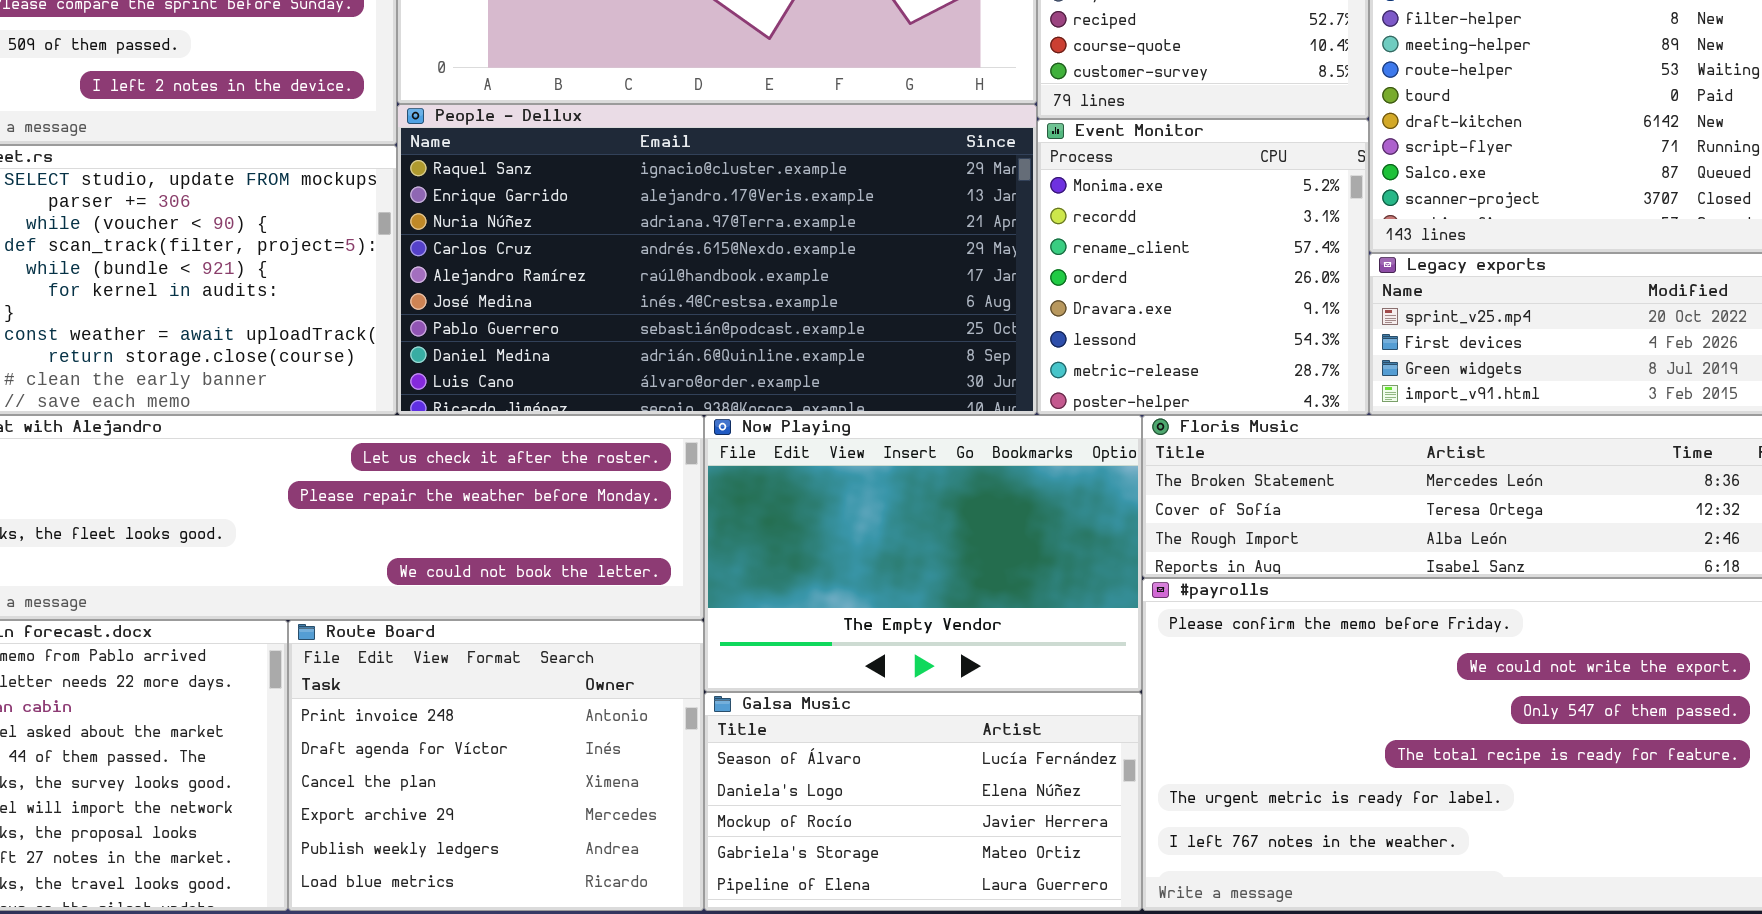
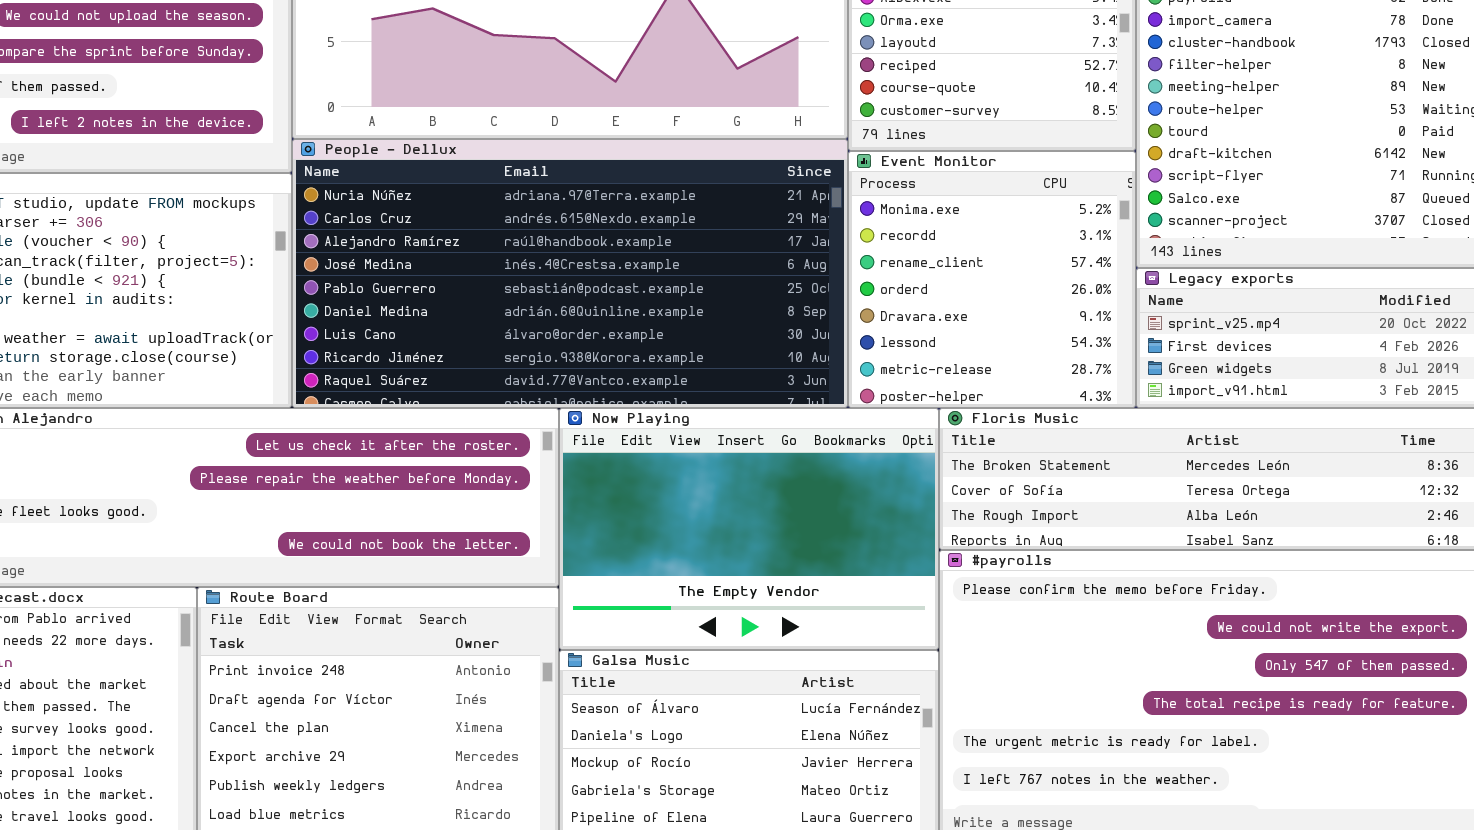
People - Dellux: [397,104,1037,415] -> [292,139,848,408], scrolled down 2 rows

